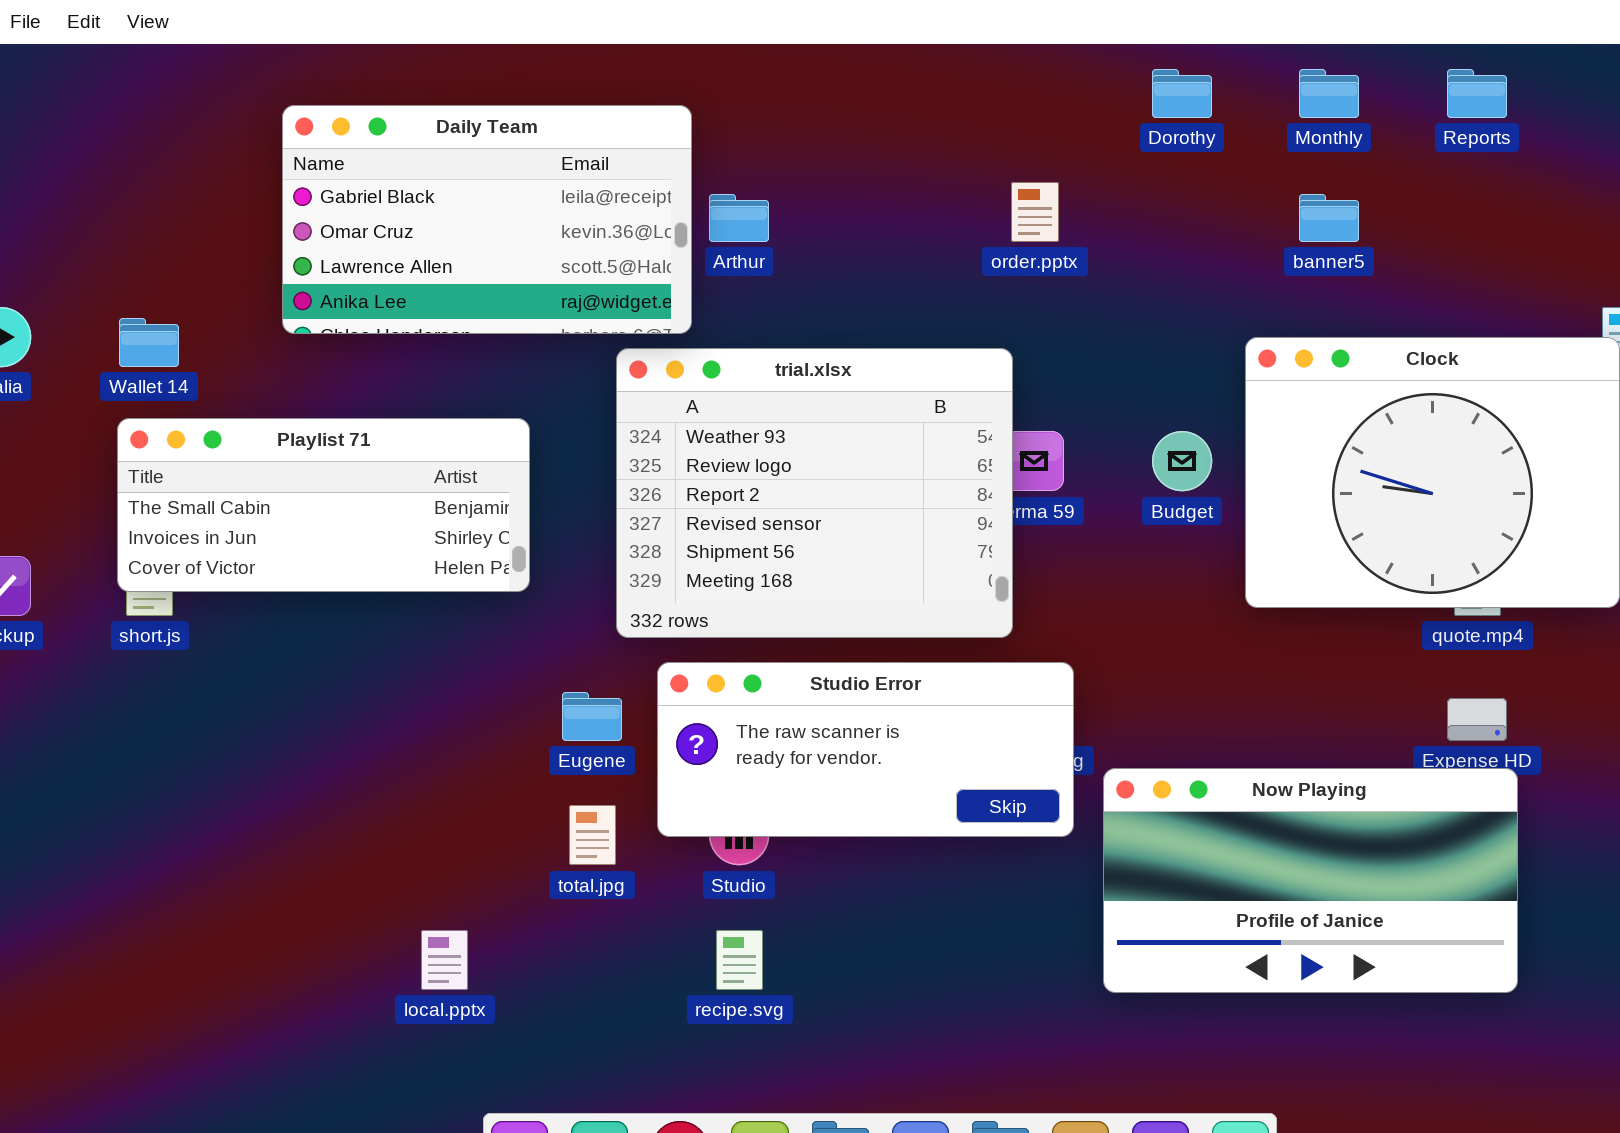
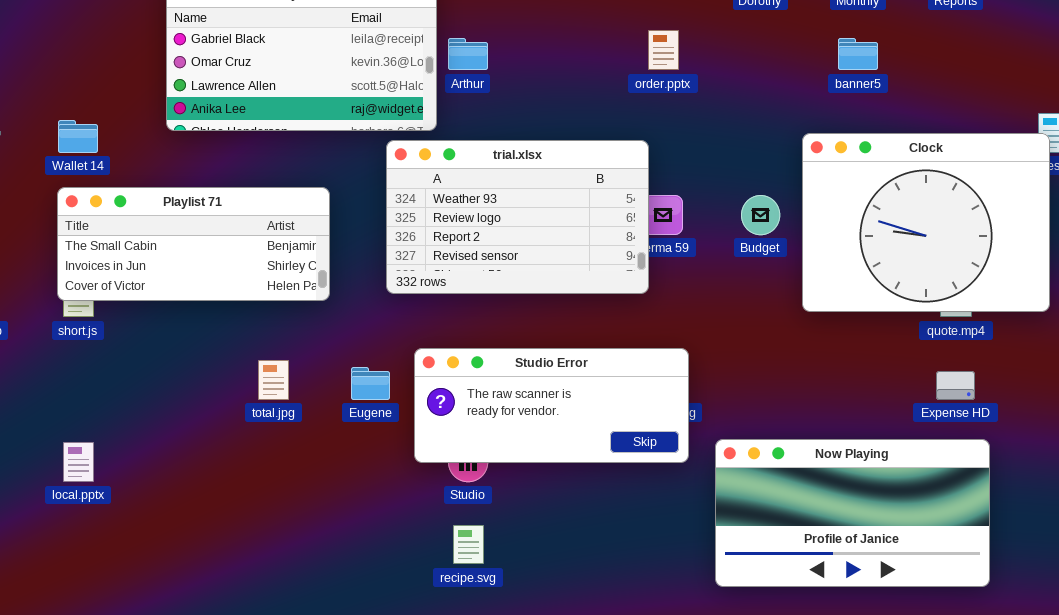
trial.xlsx: [616,348,1013,638] -> [386,140,649,294], resized
Now Playing: [1103,768,1518,993] -> [715,439,990,587], moved
total.jpg: [569,805,616,865] -> [258,360,289,400], moved
local.pptx: [421,930,468,990] -> [63,442,94,482], moved

